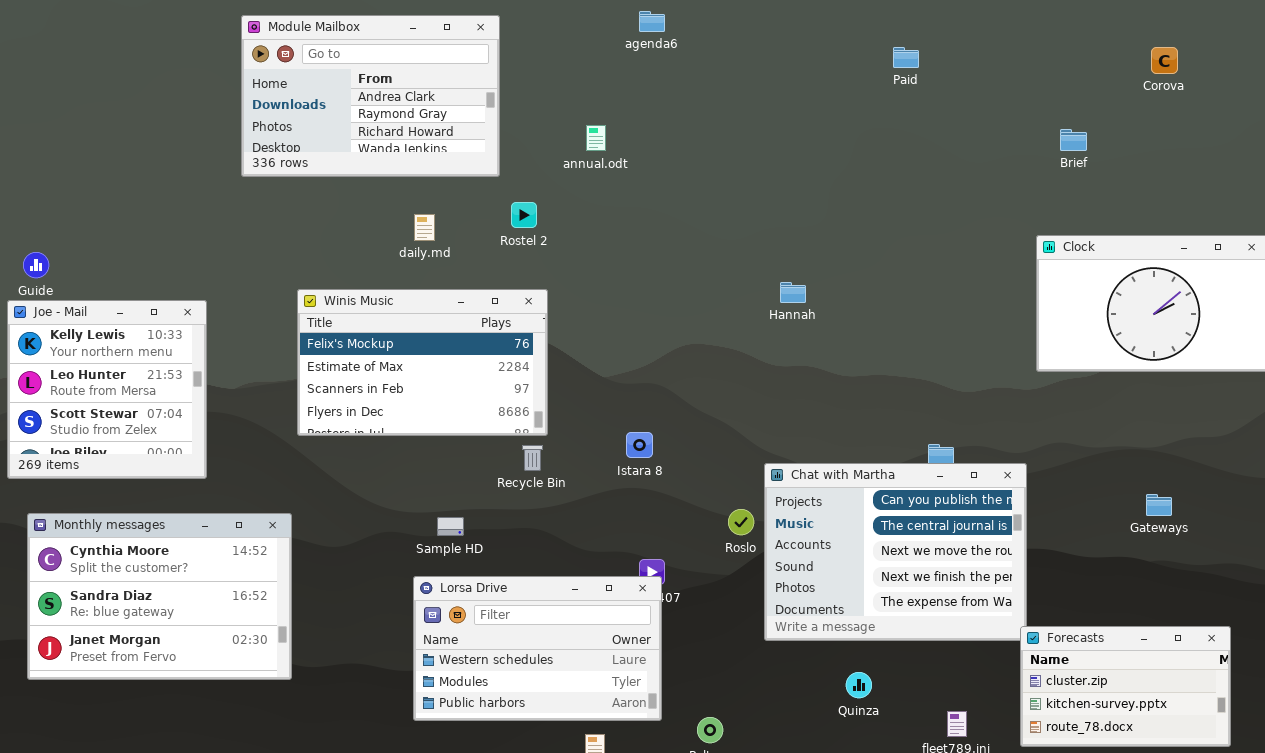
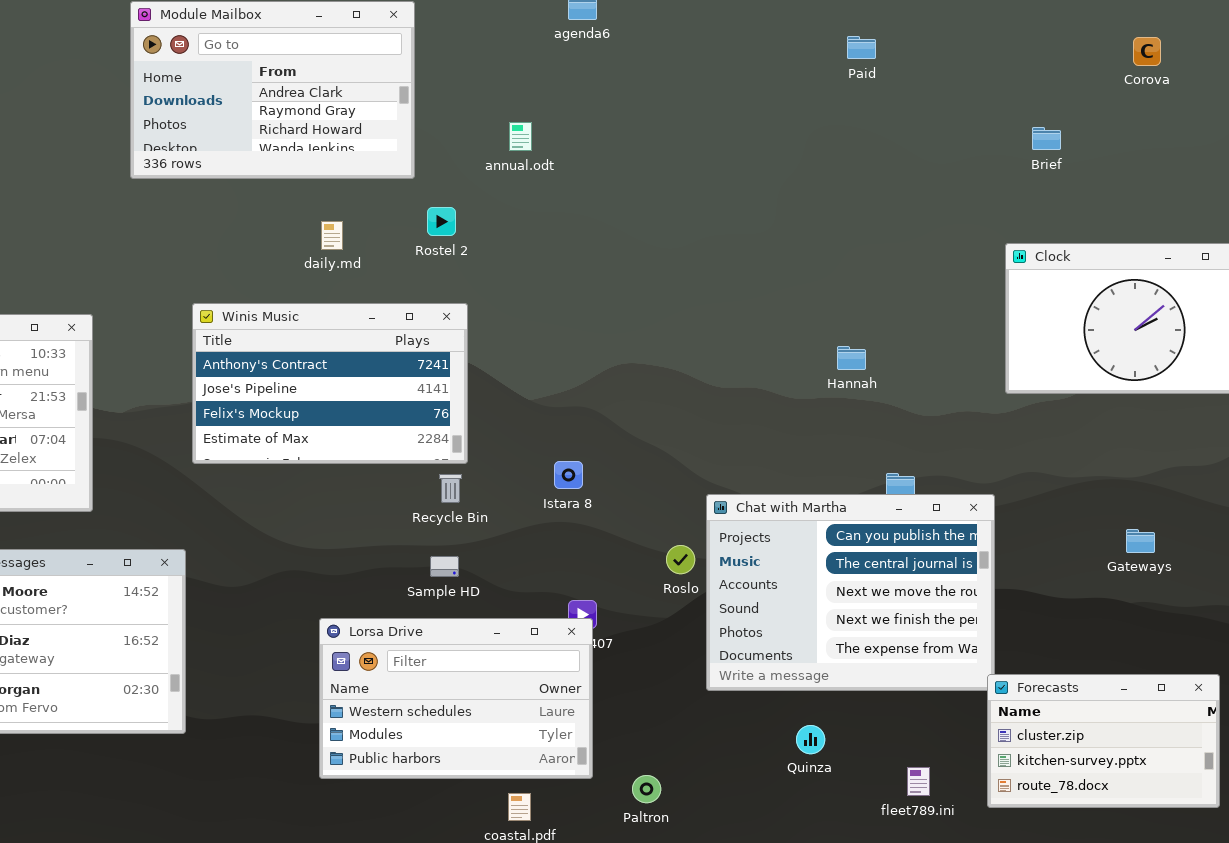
Hannah: [780,282,806,303] -> [837,346,866,370], moved
Winis Music: [297,289,548,436] -> [192,303,468,464], scrolled up 2 rows
Sample HD: [437,517,464,536] -> [430,556,459,577], moved

